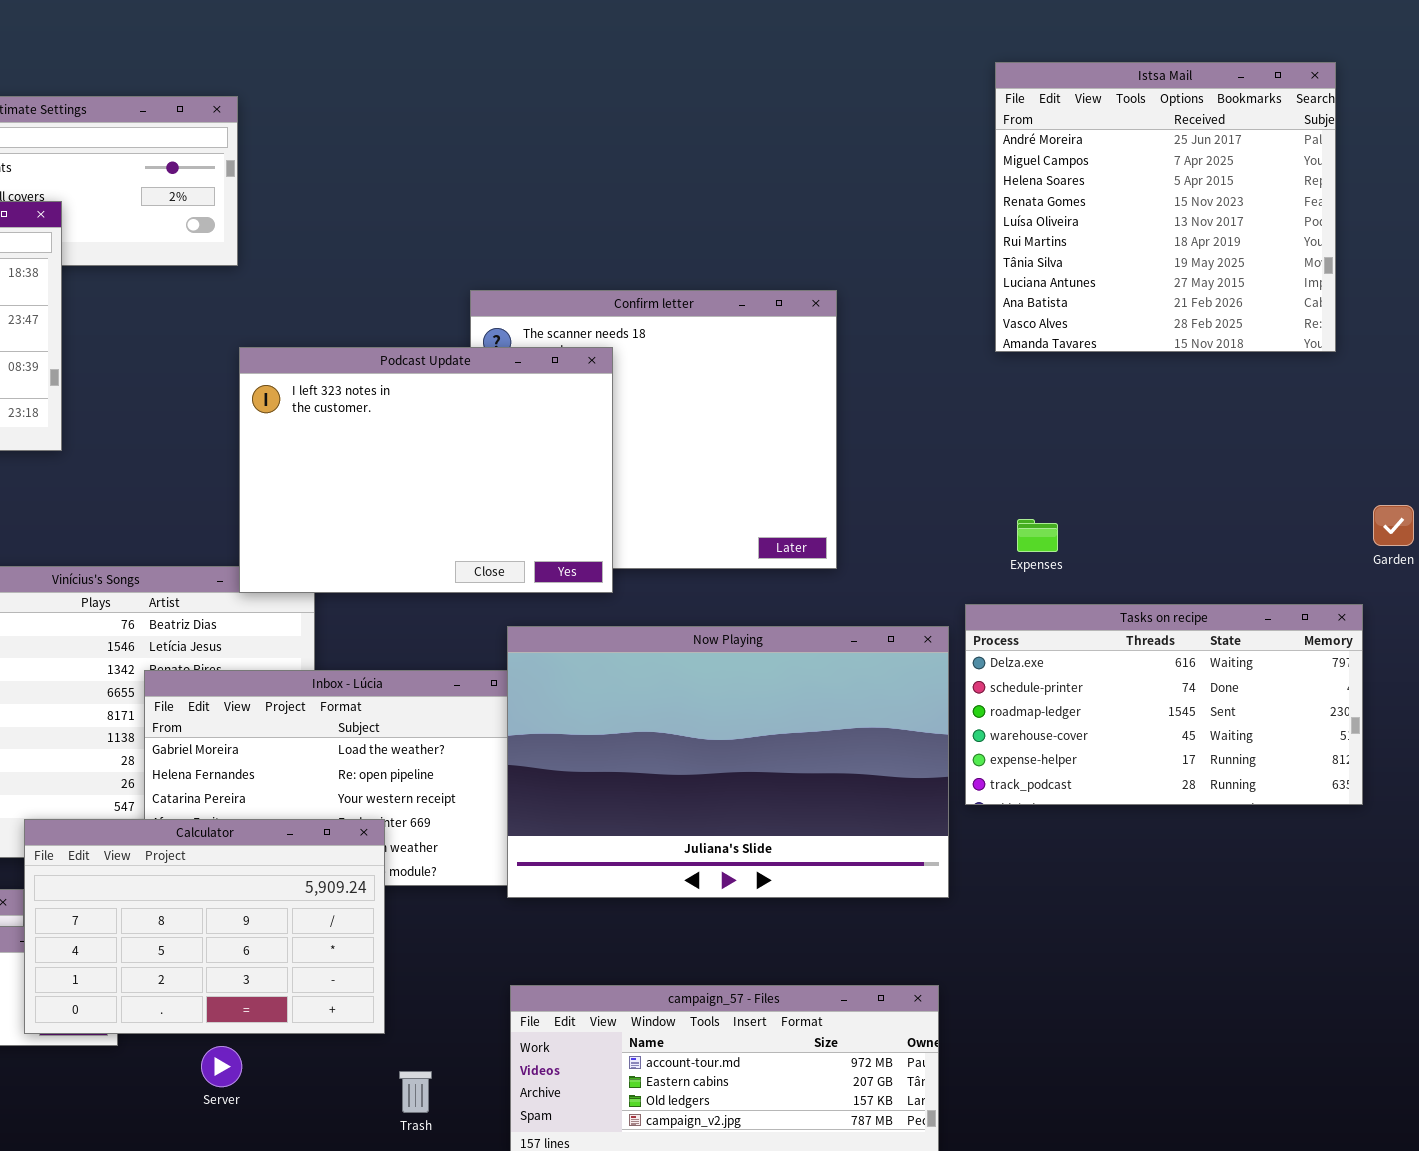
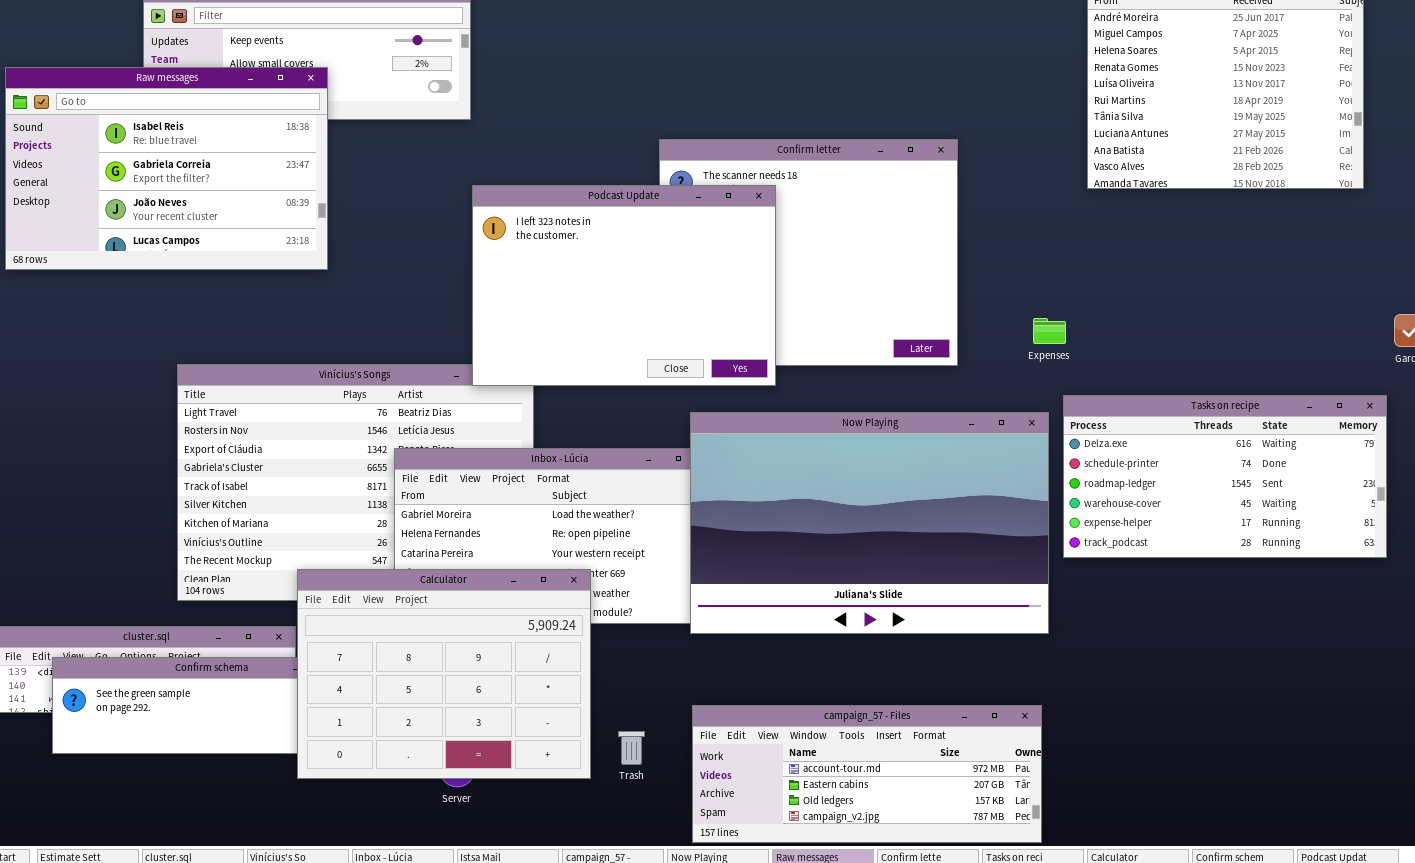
Expenses: [1017,519,1058,552] -> [1033,318,1066,344], moved
Calculator: [24,819,385,1034] -> [297,569,591,779], resized
Trash: [399,1071,432,1113] -> [618,731,645,765], moved

